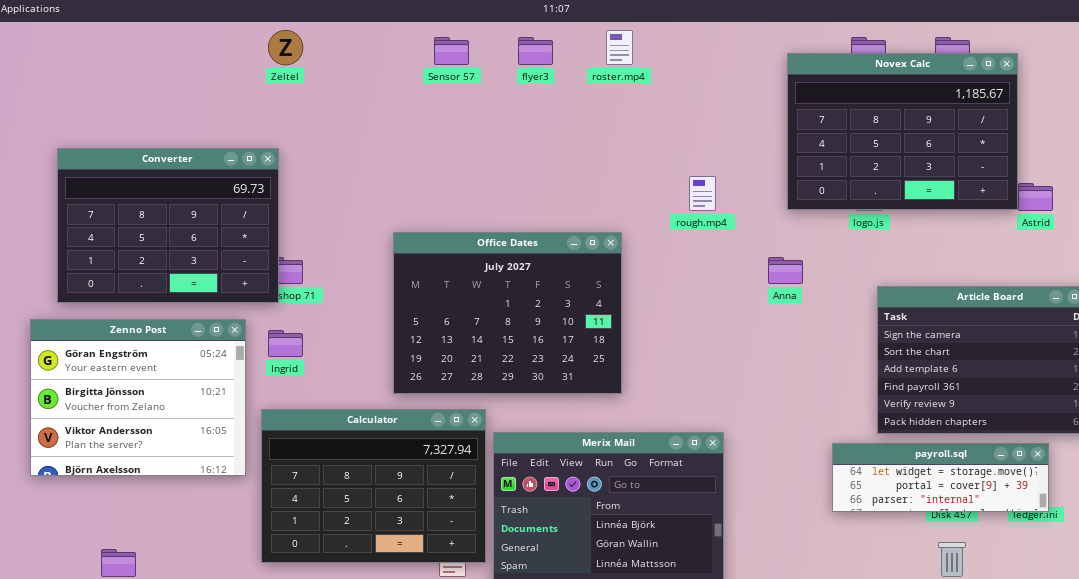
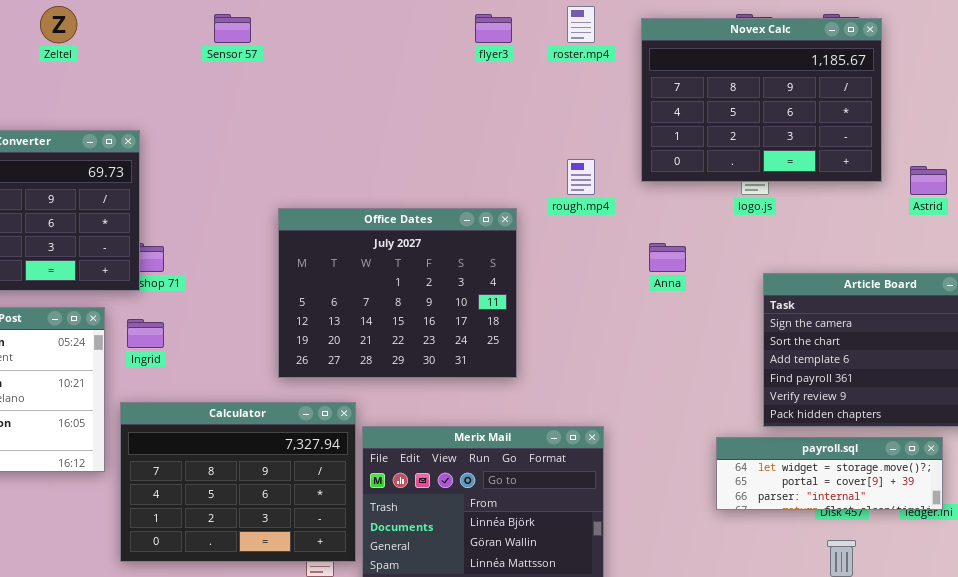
Zeltel: [268,30,303,65] -> [40,6,77,43], moved
roster.mp4: [606,30,633,65] -> [567,6,595,43], moved
Sensor 57: [434,37,469,65] -> [214,14,251,43], moved
flyer3: [518,37,553,65] -> [475,14,512,43], moved
Novex Calc: [787,53,1018,210] -> [641,18,882,182], moved
Office Dates: [393,232,622,394] -> [278,208,517,378], moved

